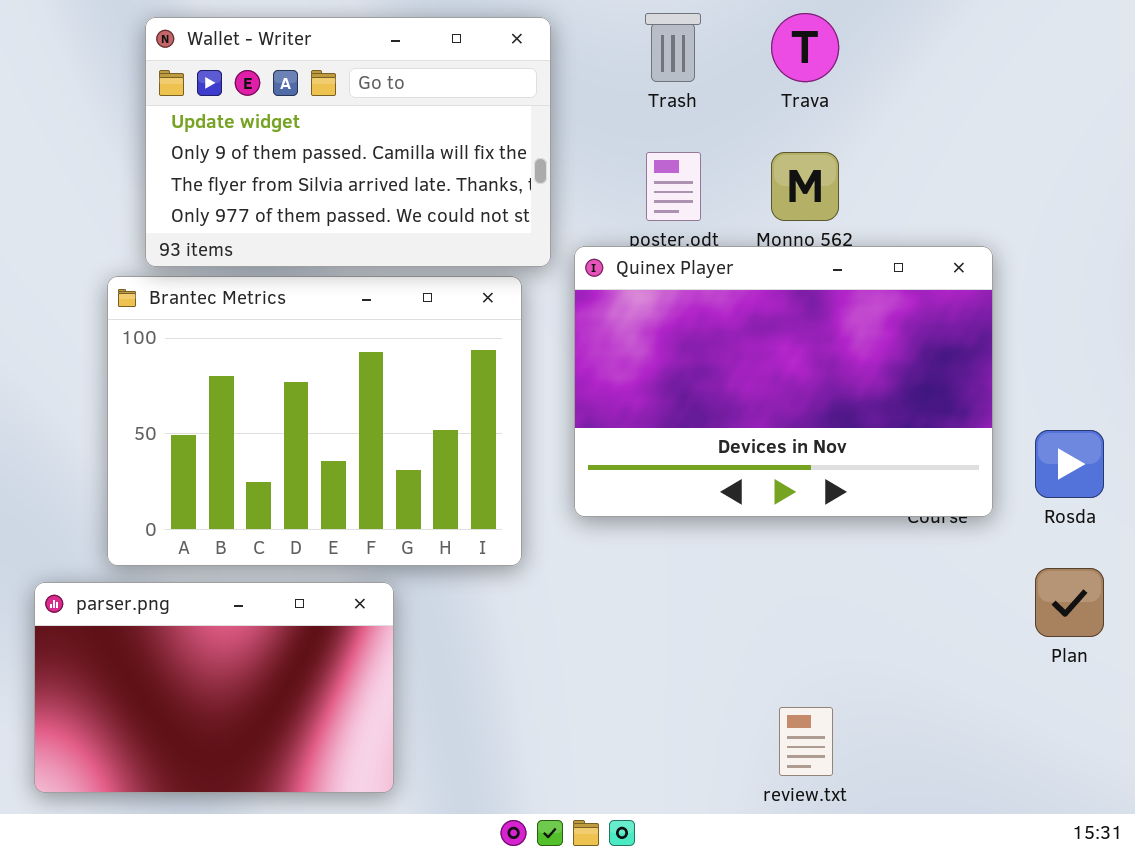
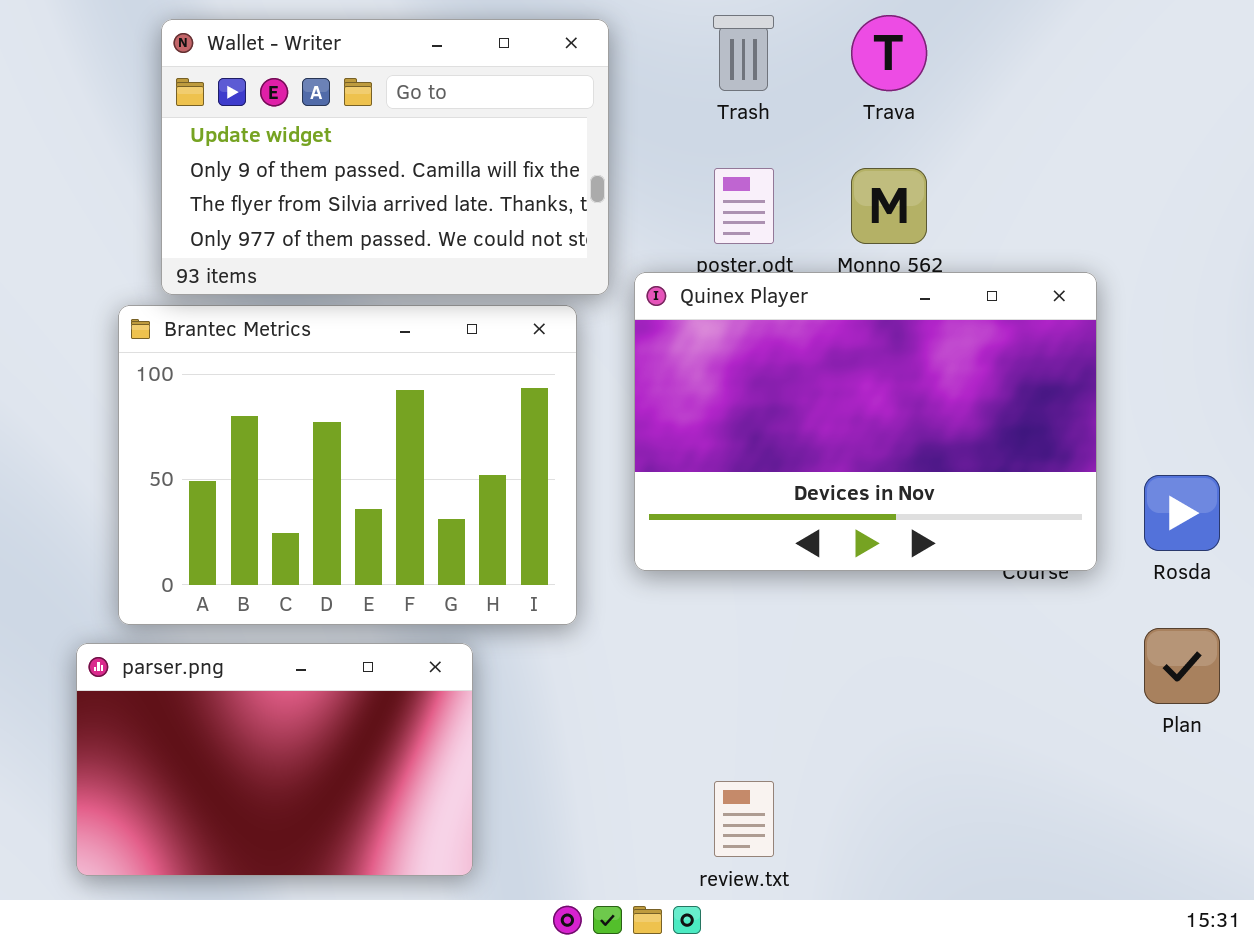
parser.png: [34,582,394,793] -> [76,643,473,876], moved
review.txt: [779,707,833,776] -> [714,781,774,857], moved

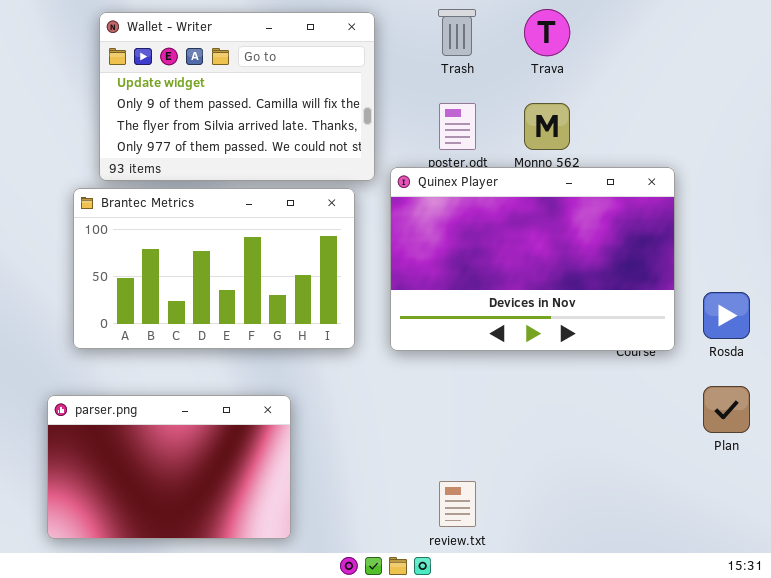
Brantec Metrics: [118,305,577,625] -> [73,188,355,349], resized

